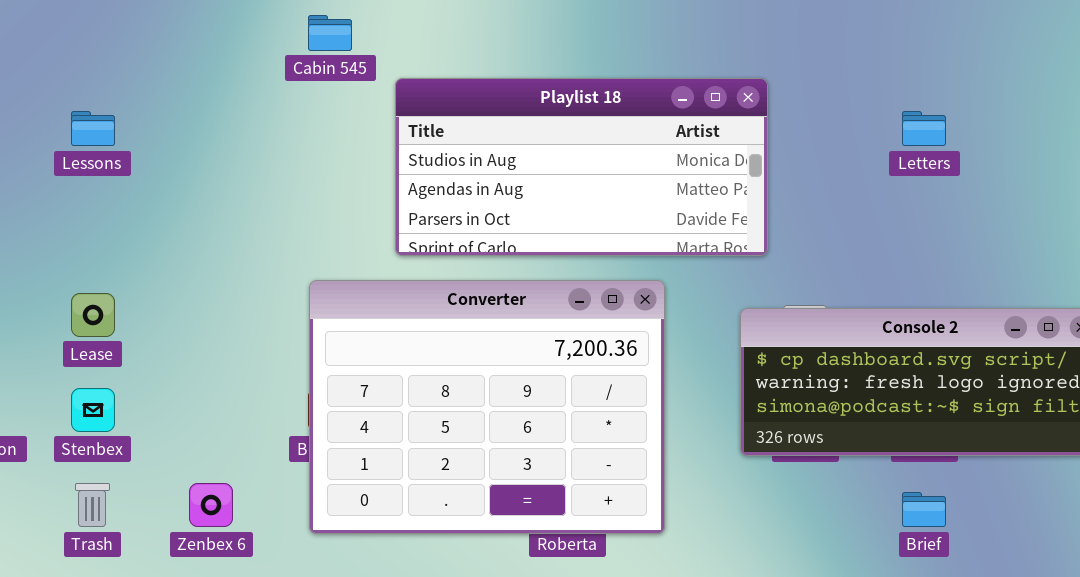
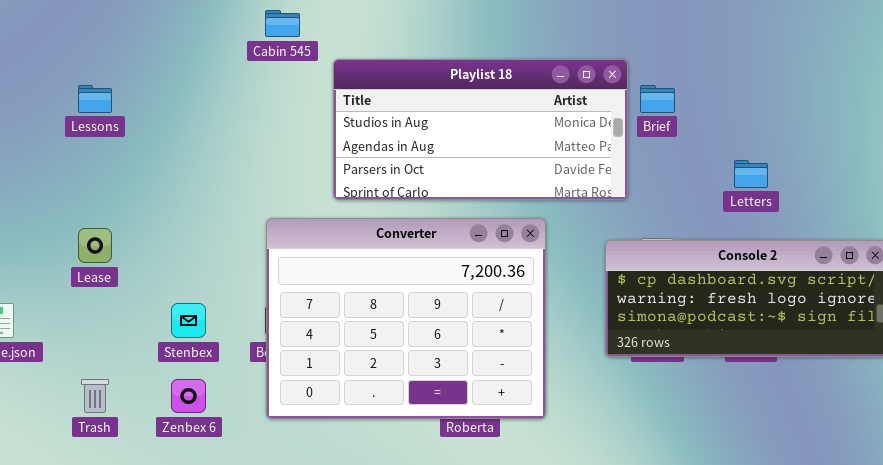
Letters: [902,111,946,146] -> [734,160,768,188], moved
Stenbex: [71,388,115,432] -> [171,303,206,338], moved
Brief: [902,492,946,527] -> [640,85,675,113], moved

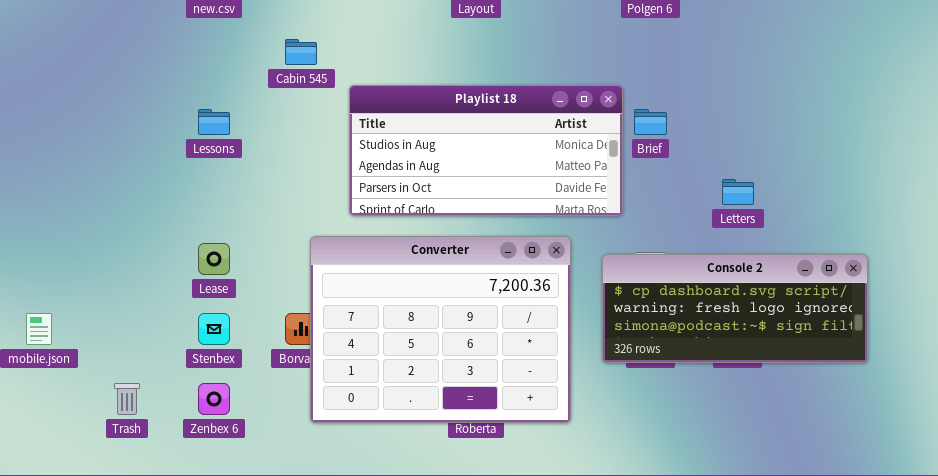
Lessons: [78,85,112,113] -> [198,109,230,135], moved
Converter: [266,218,546,419] -> [310,236,571,423], moved
Lease: [78,228,112,263] -> [198,243,230,275], moved

